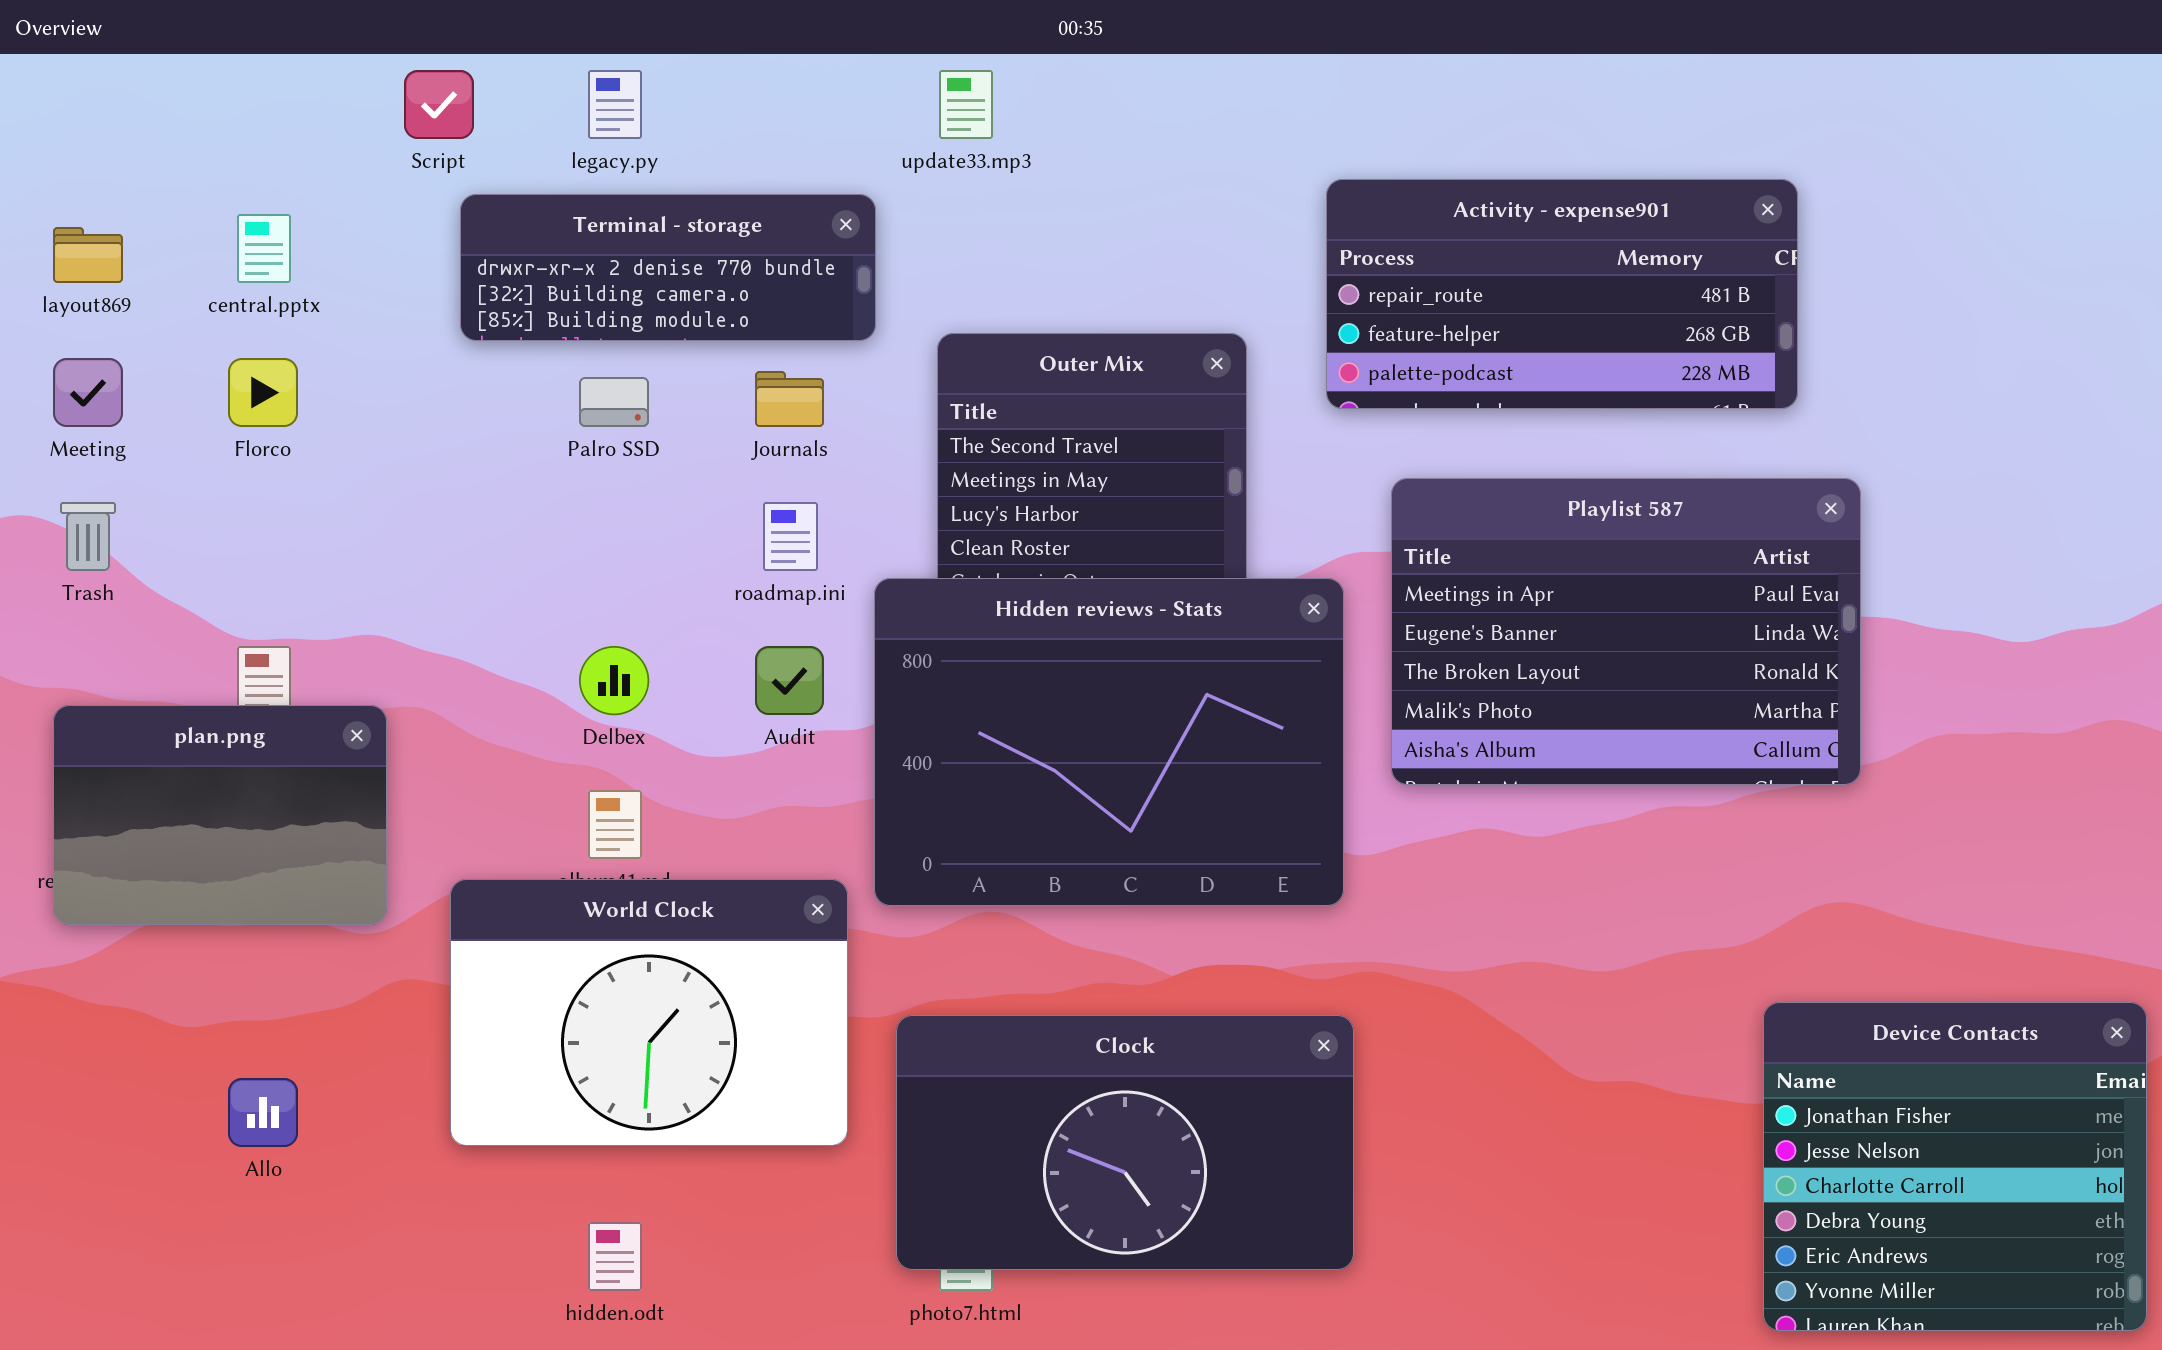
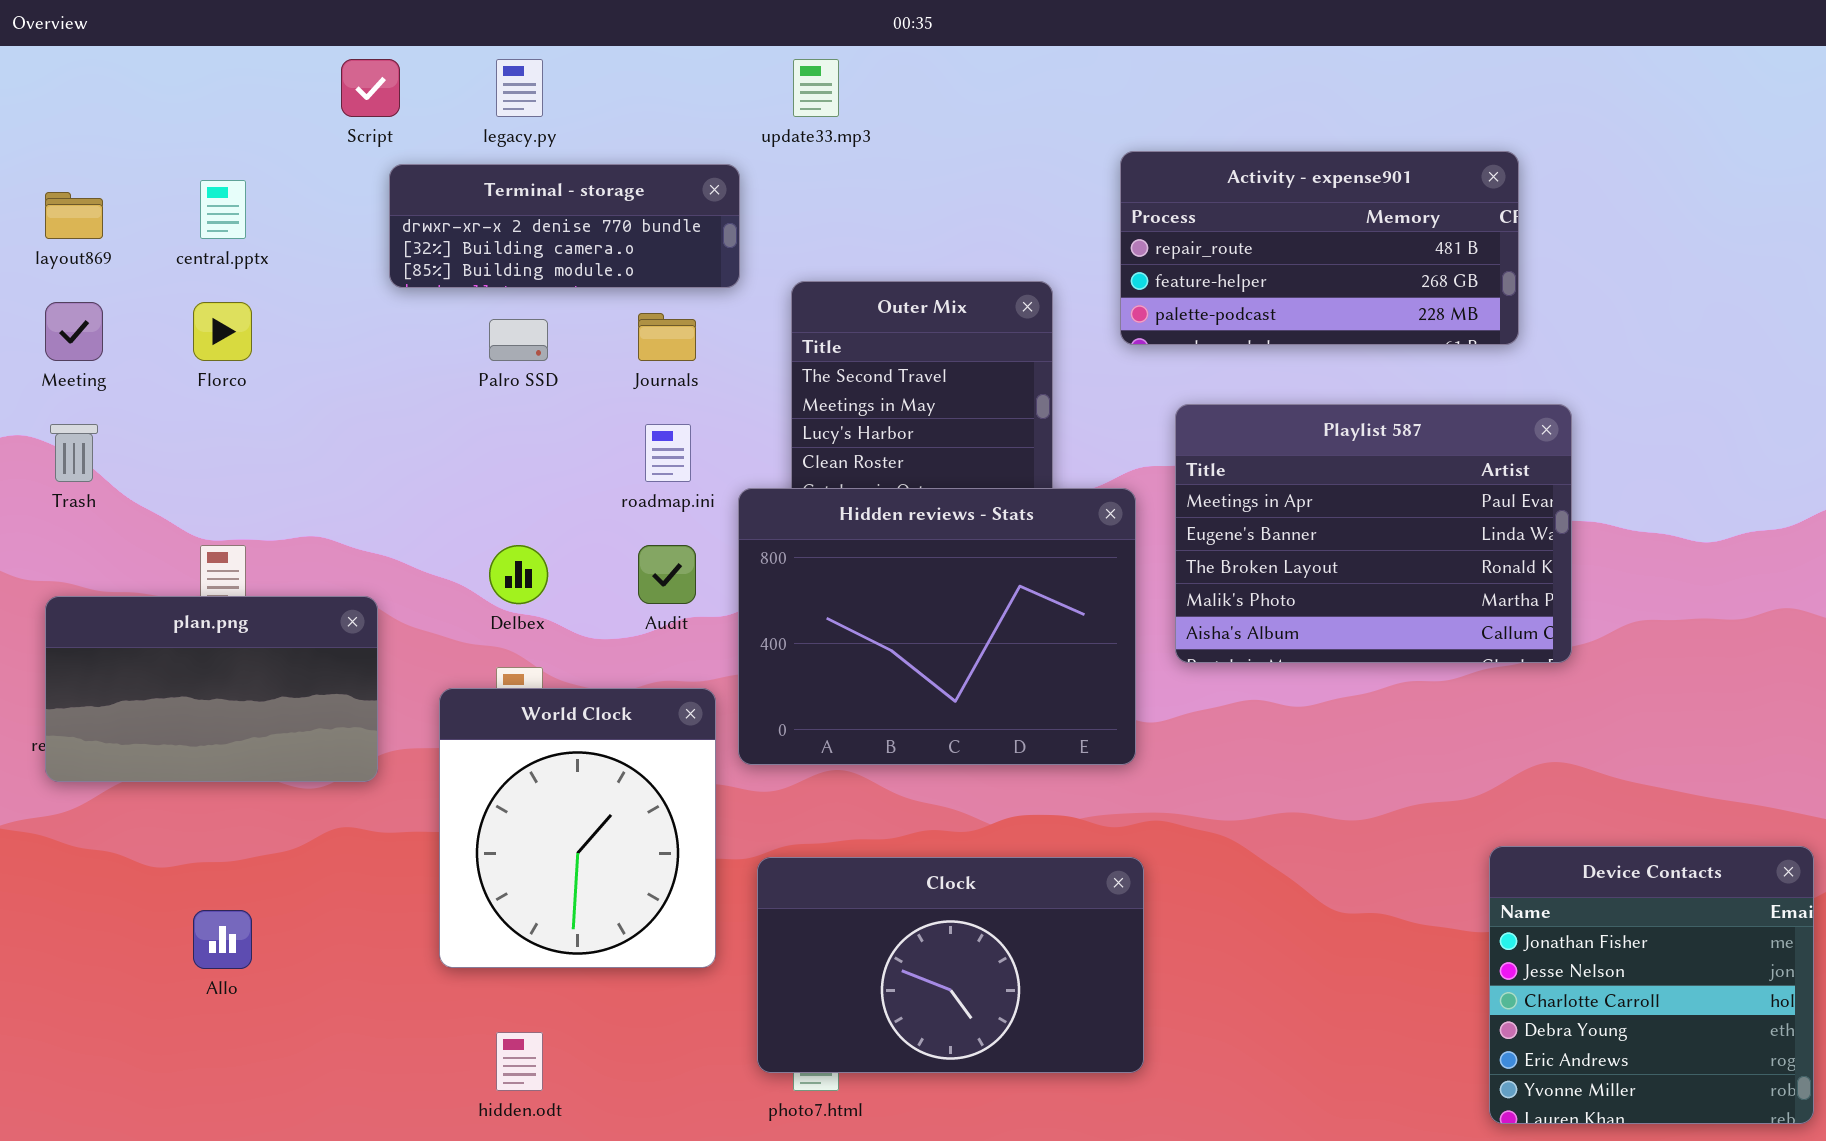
plan.png: [53,705,387,925] -> [45,596,378,782], resized
World Clock: [450,879,848,1146] -> [439,688,716,968], resized

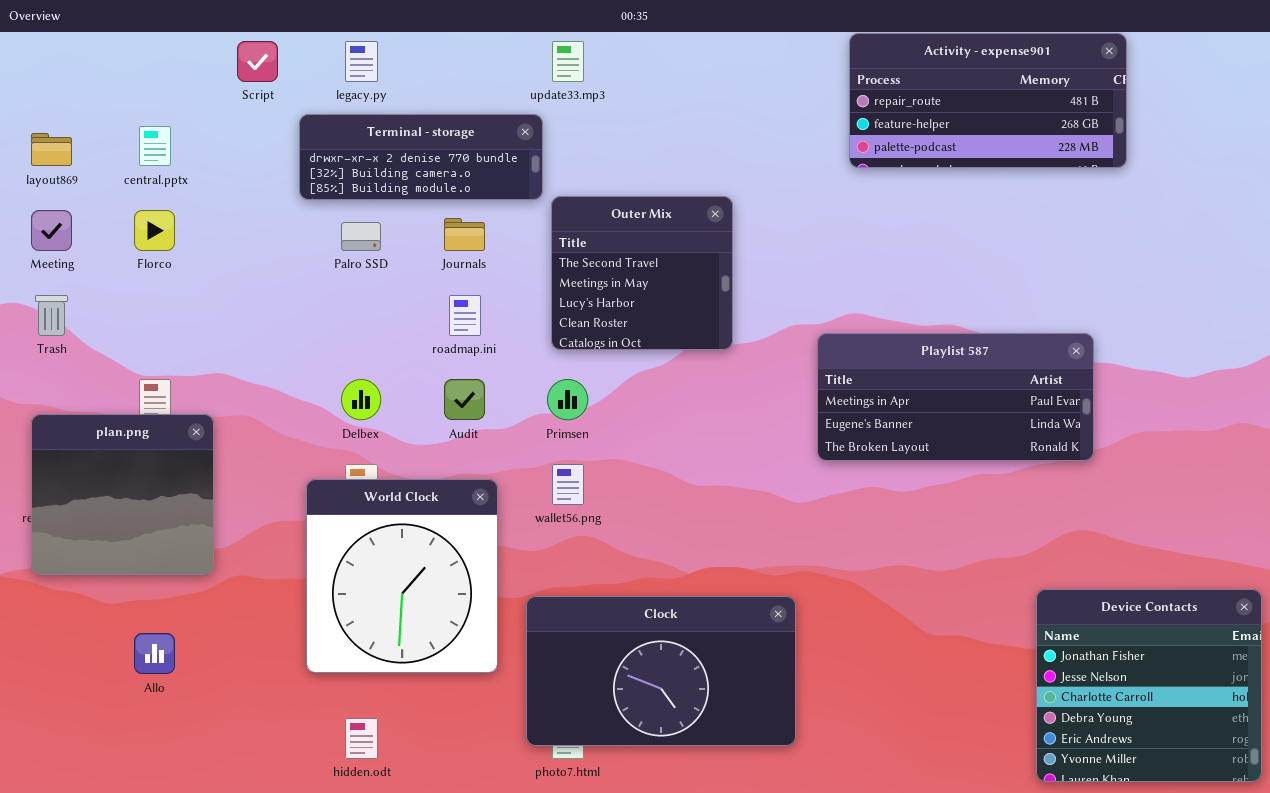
Activity - expense901: [1120,151,1519,345] -> [849,33,1127,168], moved
Terminal - storage: [389,164,740,288] -> [299,114,543,200], moved
Playlist 587: [1175,404,1572,663] -> [817,333,1094,461], resized
Hidden reviews - Stats: [738,488,1136,765] -> none, closed
plan.png: [45,596,378,782] -> [31,414,214,575], resized

